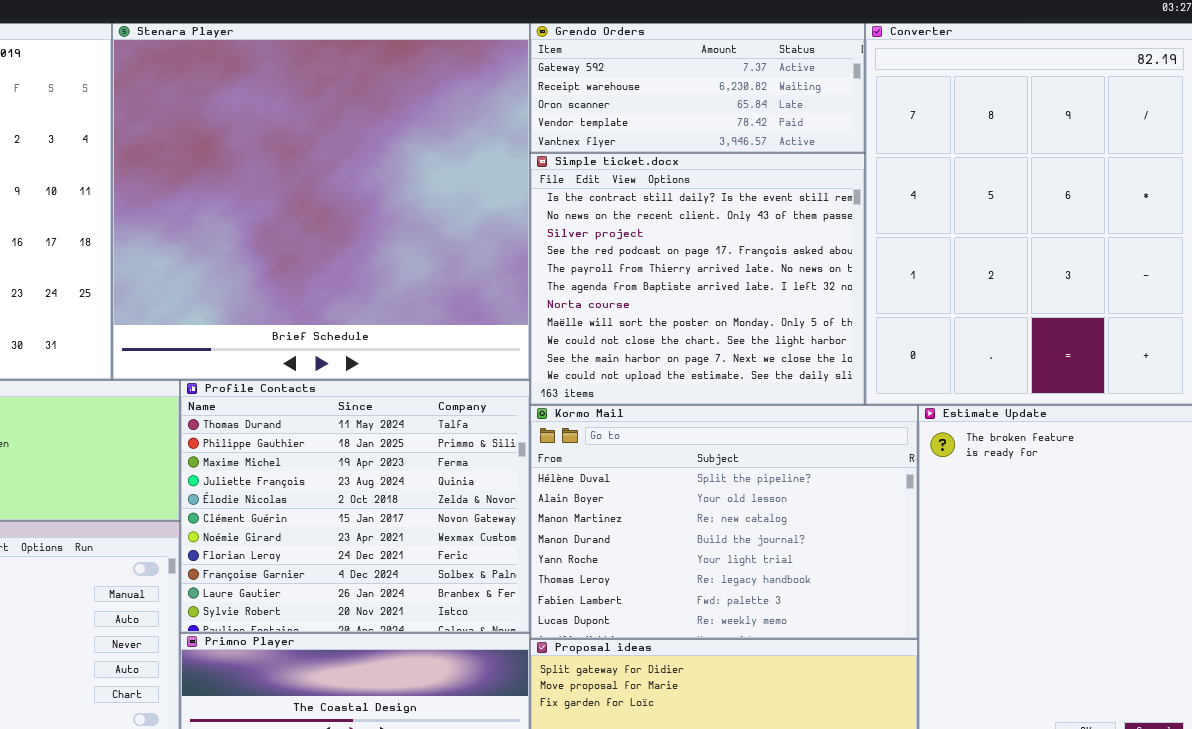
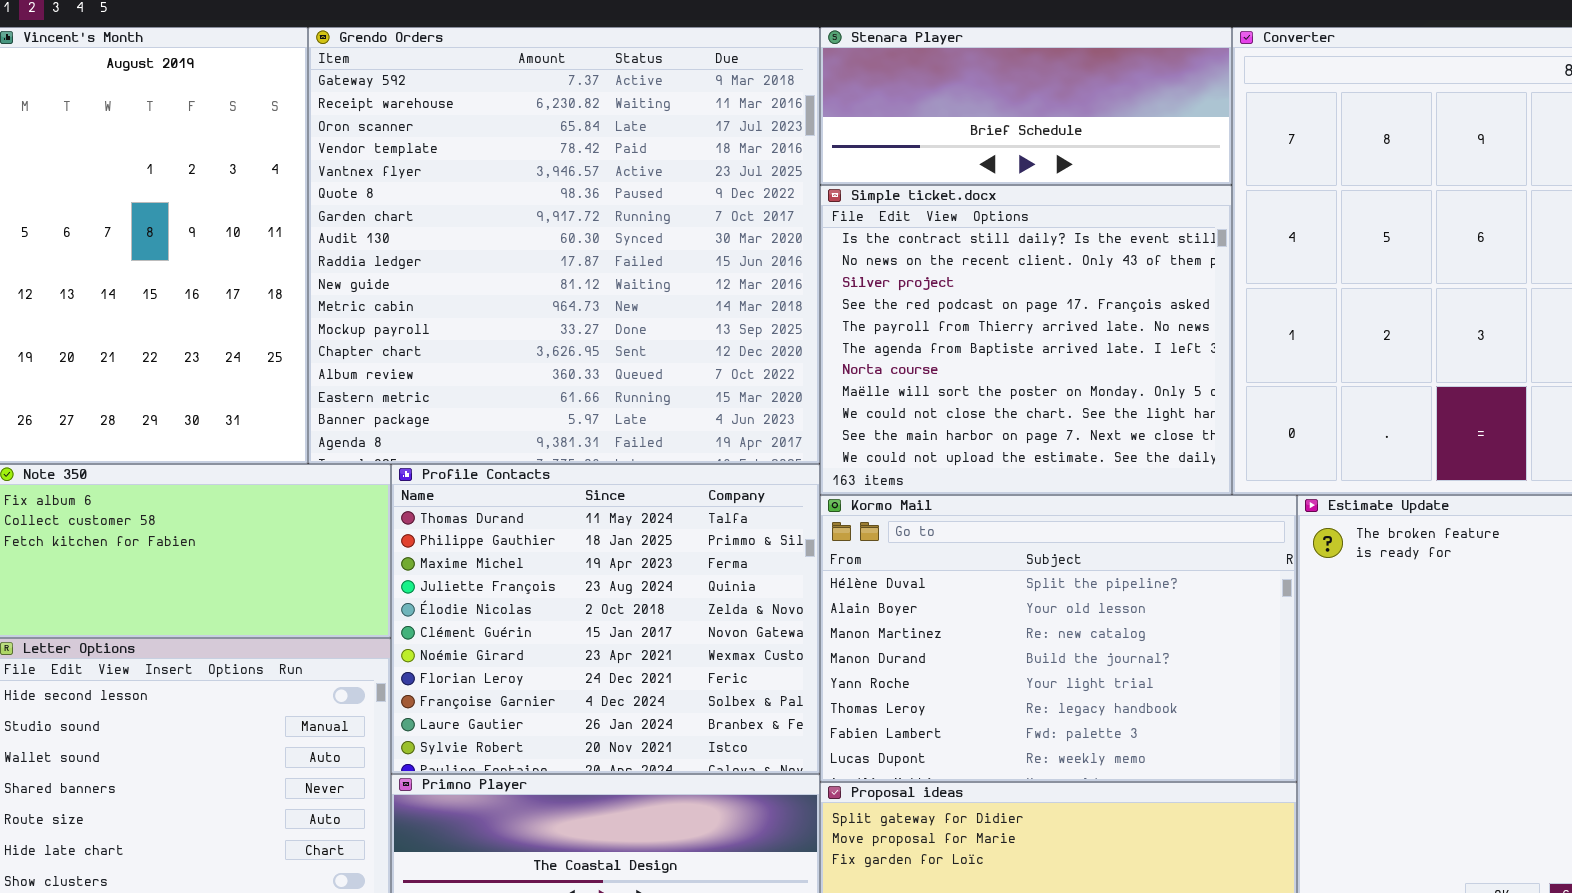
Stenara Player: [112,23,530,380] -> [820,27,1232,185], moved, resized
Grendo Orders: [530,23,865,153] -> [308,27,820,464], moved, resized

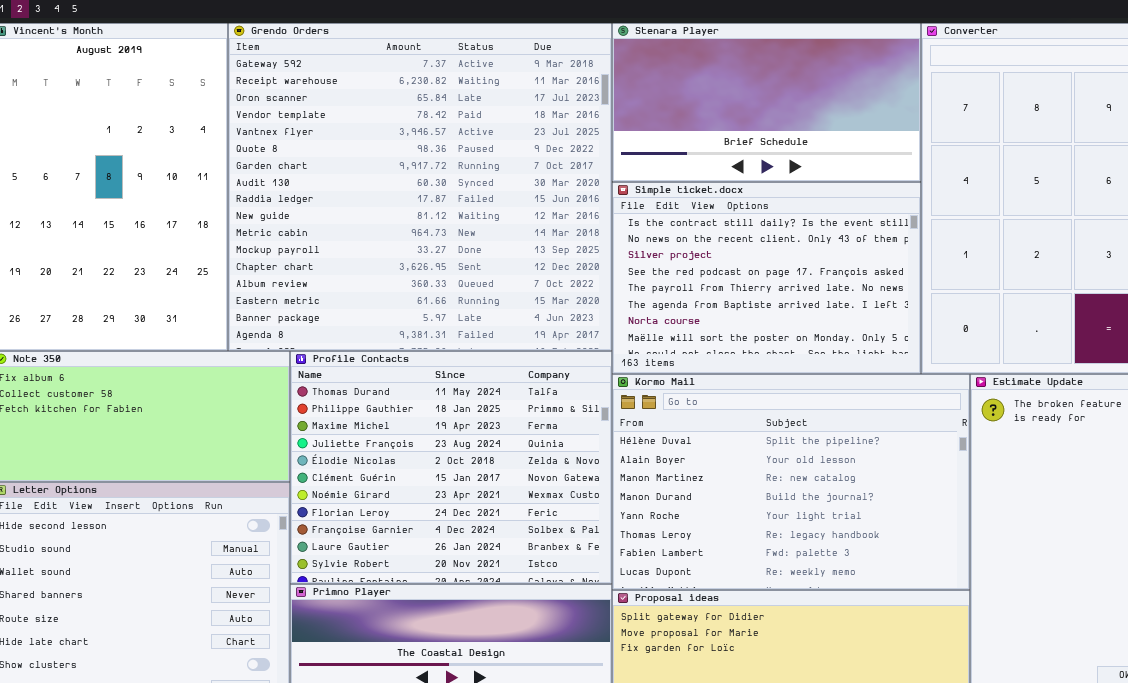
Stenara Player: [820,27,1232,185] -> [612,23,921,182], resized
Simple ticket.docx: [820,185,1232,495] -> [612,182,921,374], resized

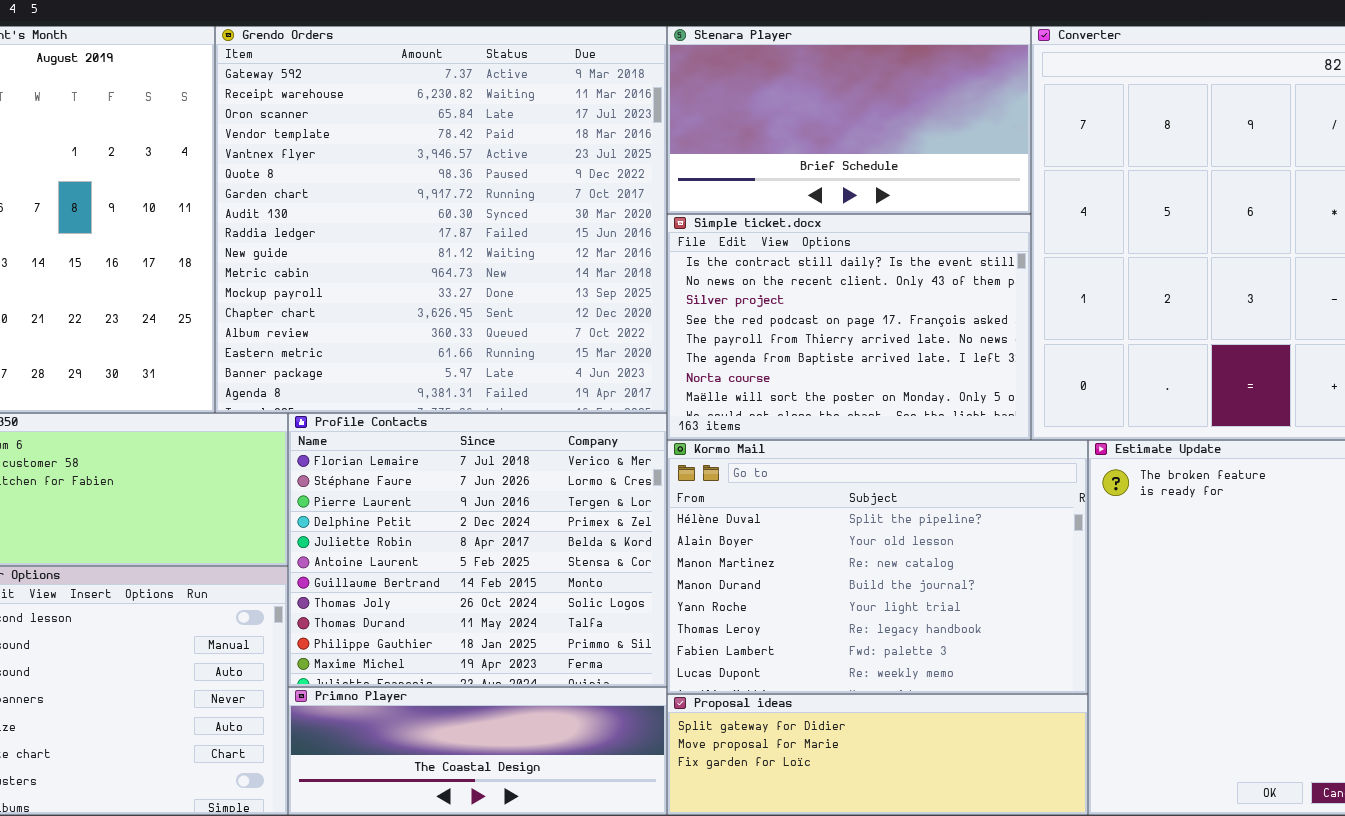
Profile Contacts: [290,351,612,584] -> [288,413,667,687], scrolled up 8 rows

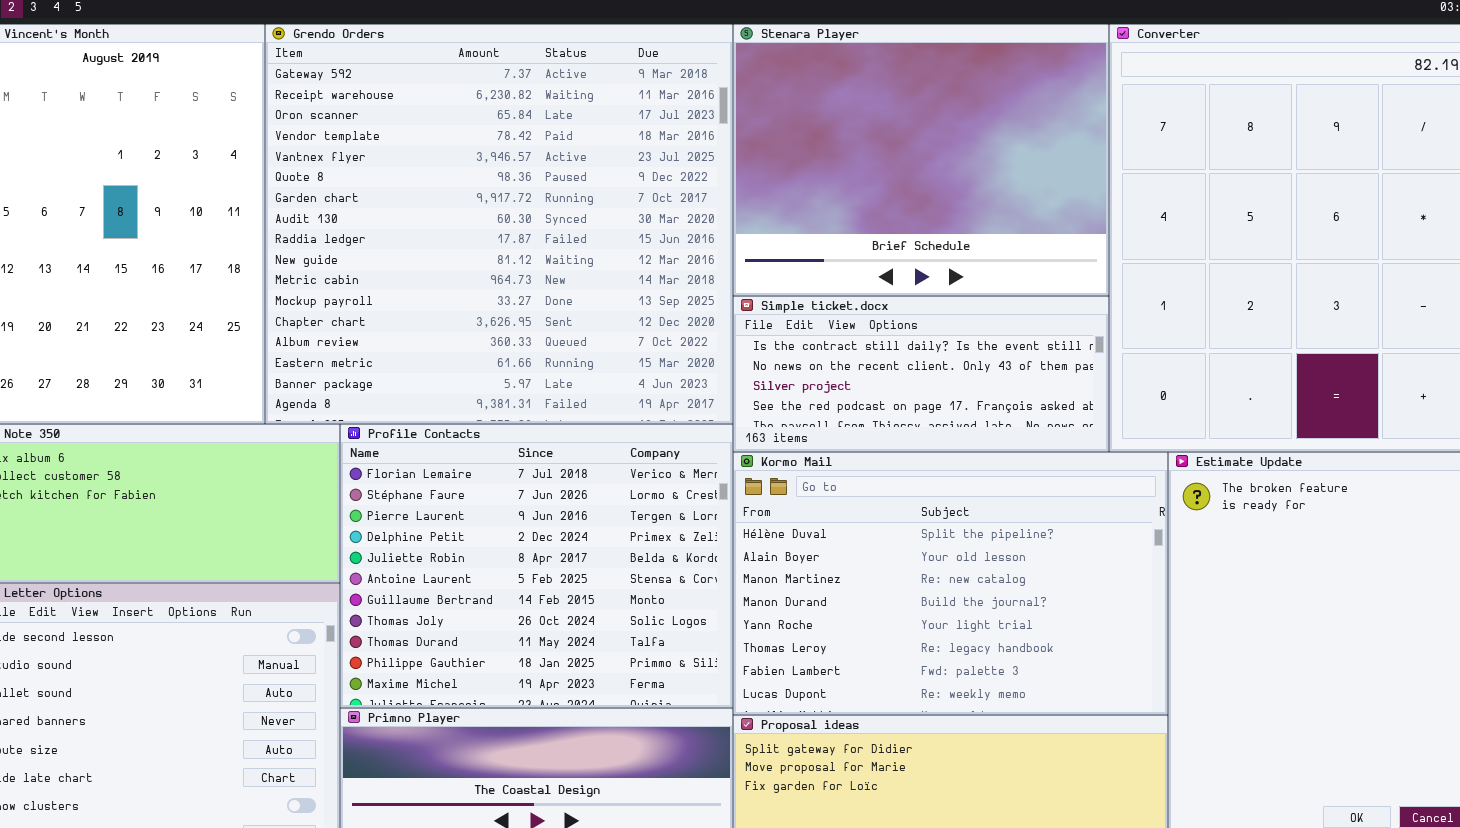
Stenara Player: [667,26,1031,214] -> [733,24,1109,296], resized
Simple ticket.docx: [667,214,1031,440] -> [733,296,1109,452], resized

